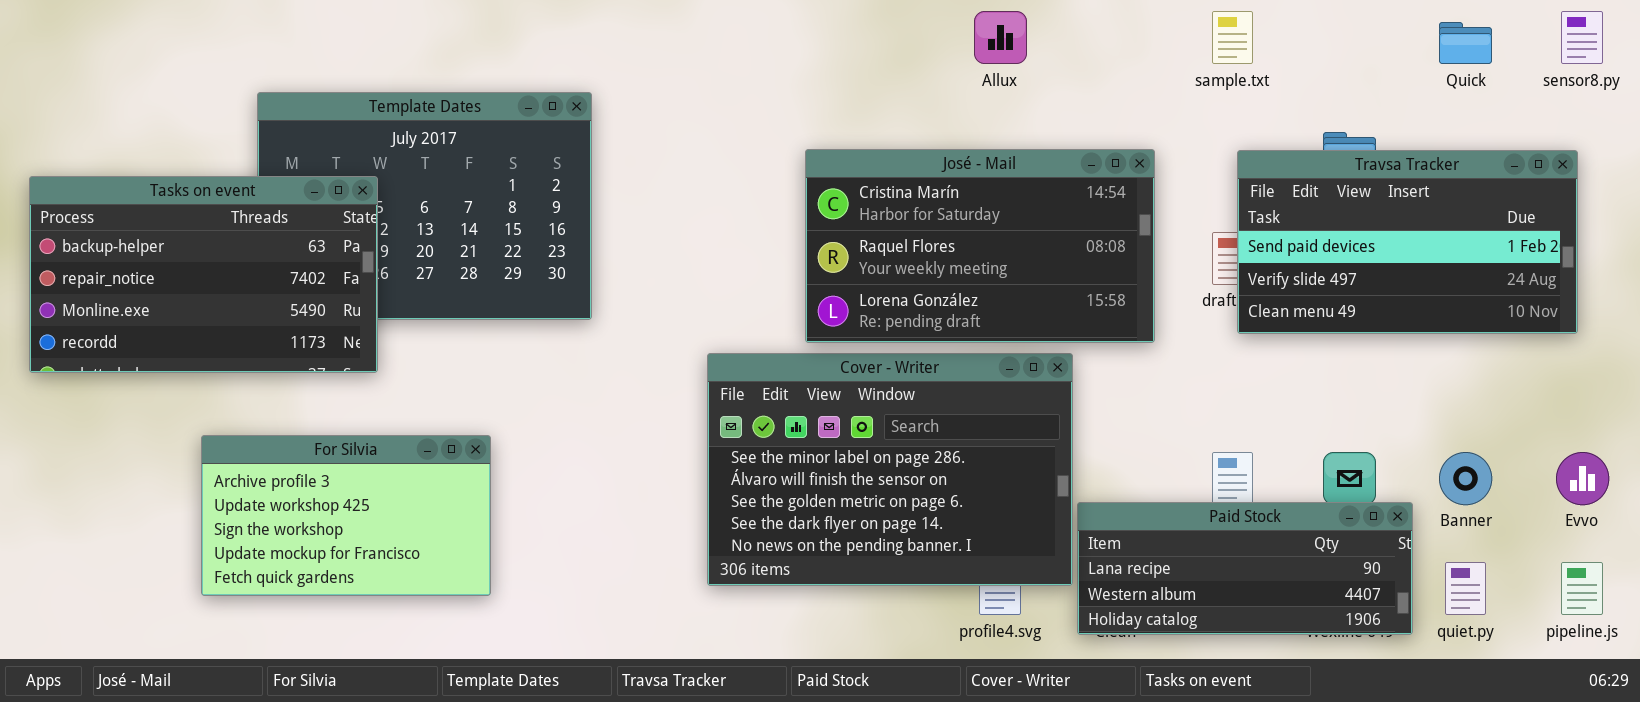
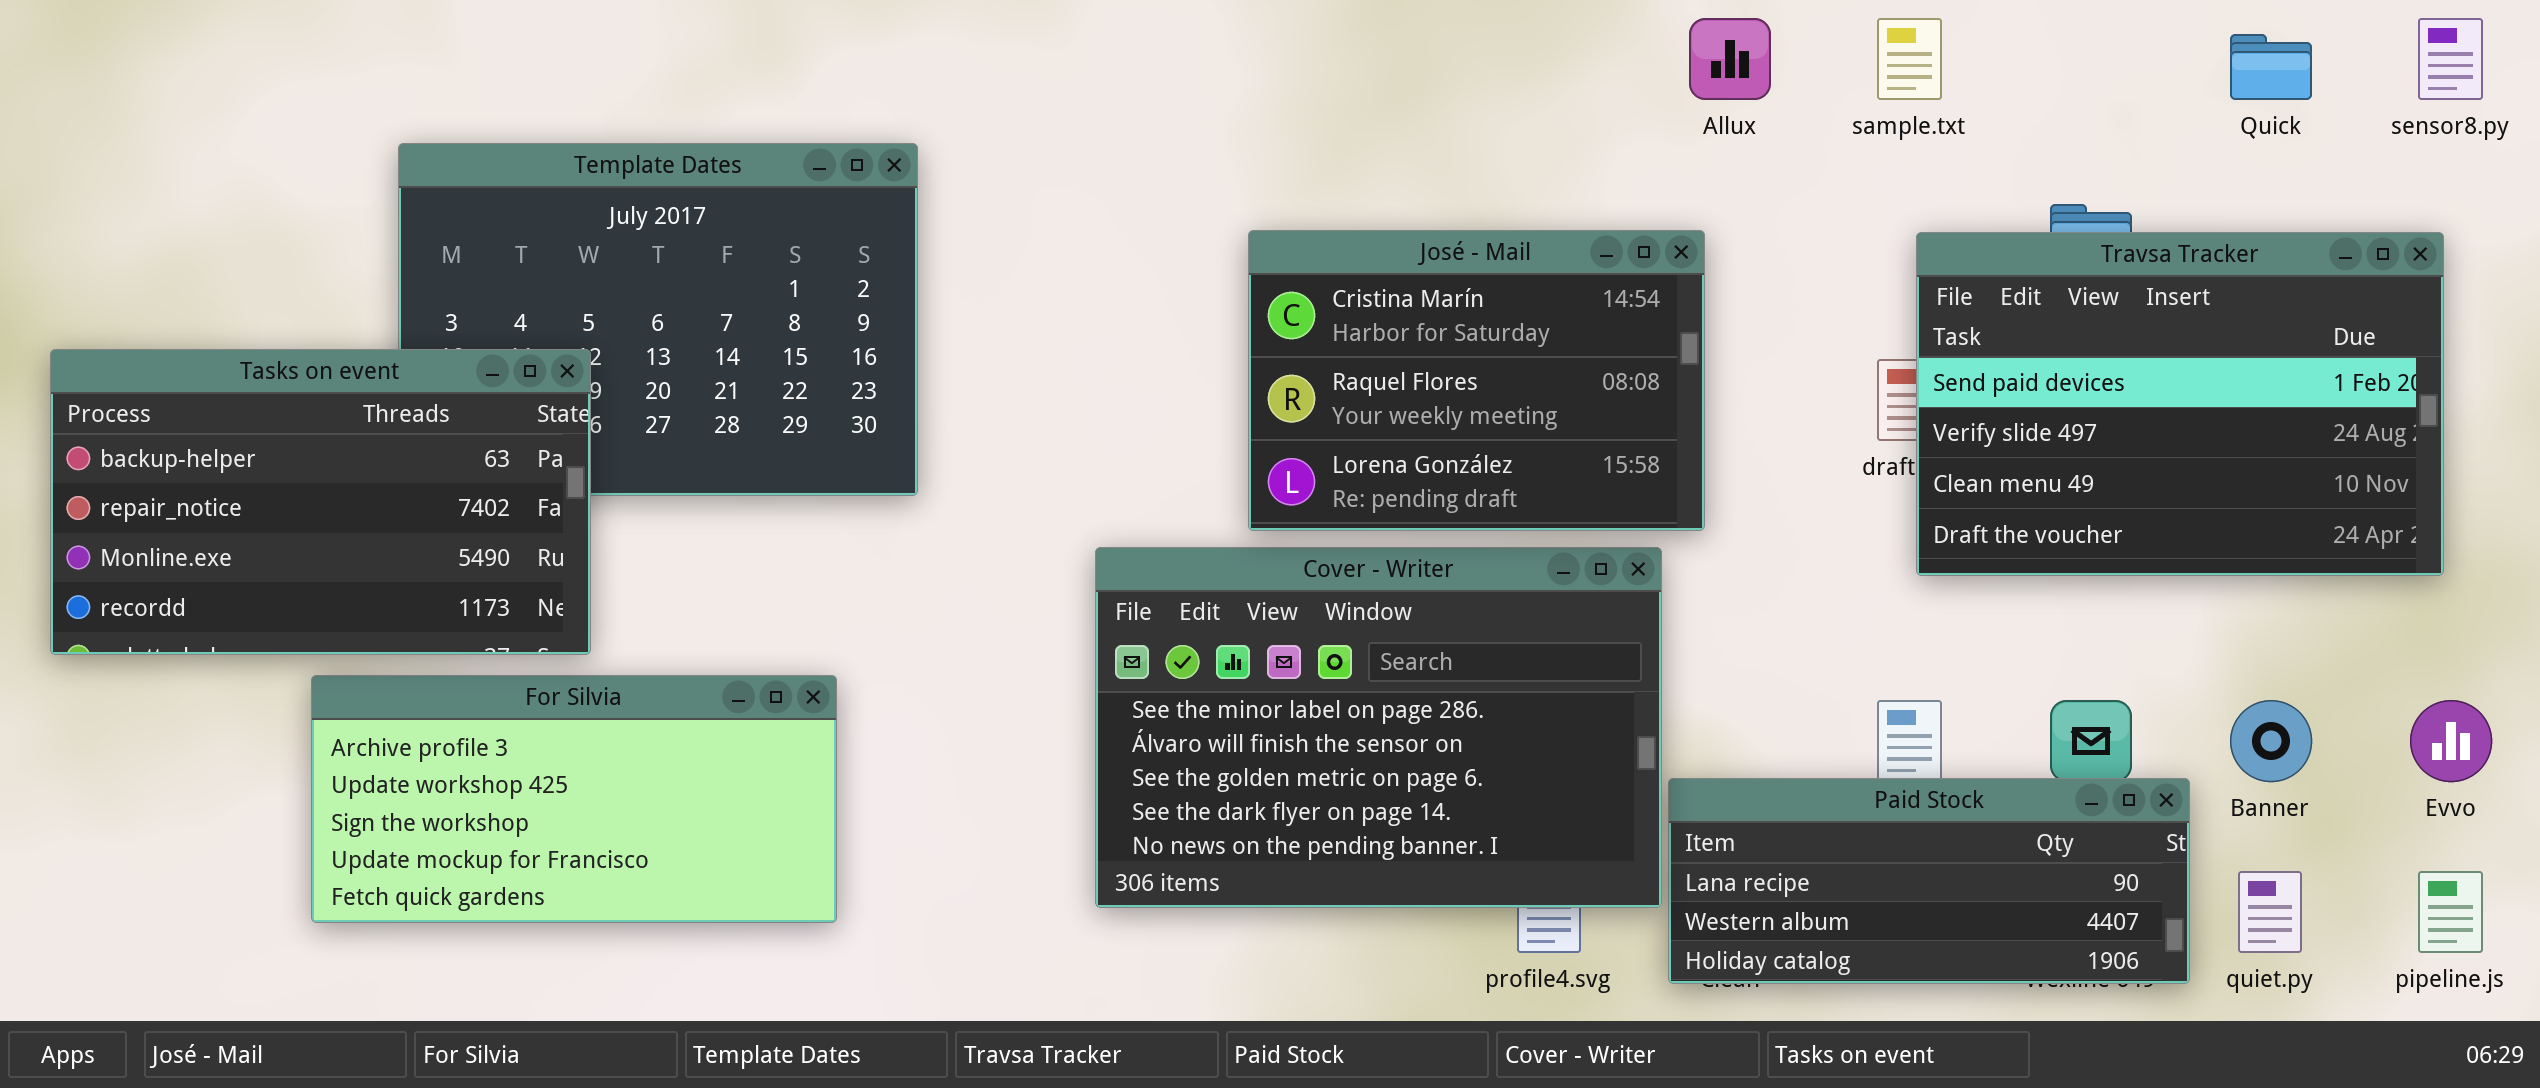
Allux: [974,11,1027,64] -> [1689,18,1771,100], moved
José - Mail: [805,149,1155,343] -> [1248,230,1705,531], resized
Travsa Tracker: [1237,150,1578,334] -> [1916,232,2444,576], resized
Tasks on event: [29,176,378,373] -> [50,349,591,655], moved
For Silvia: [201,435,491,596] -> [311,675,837,923], resized

